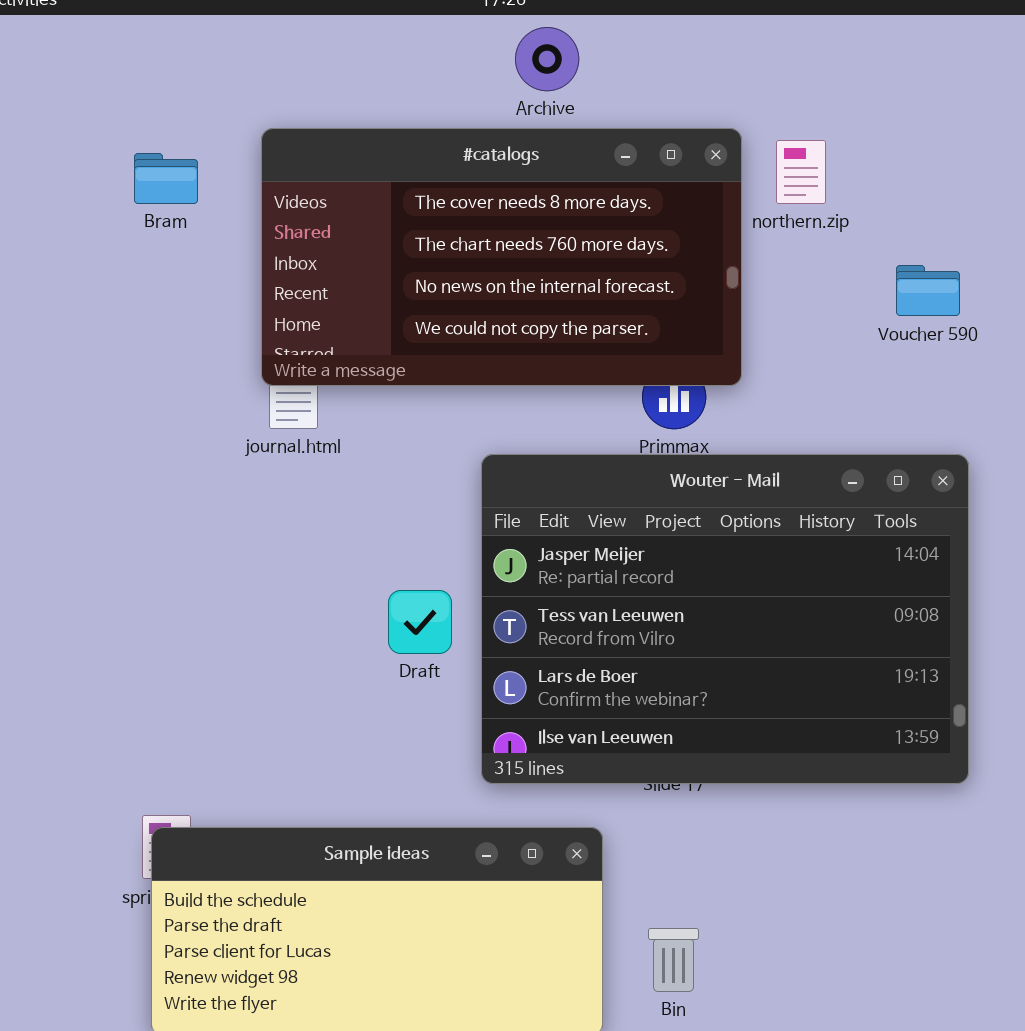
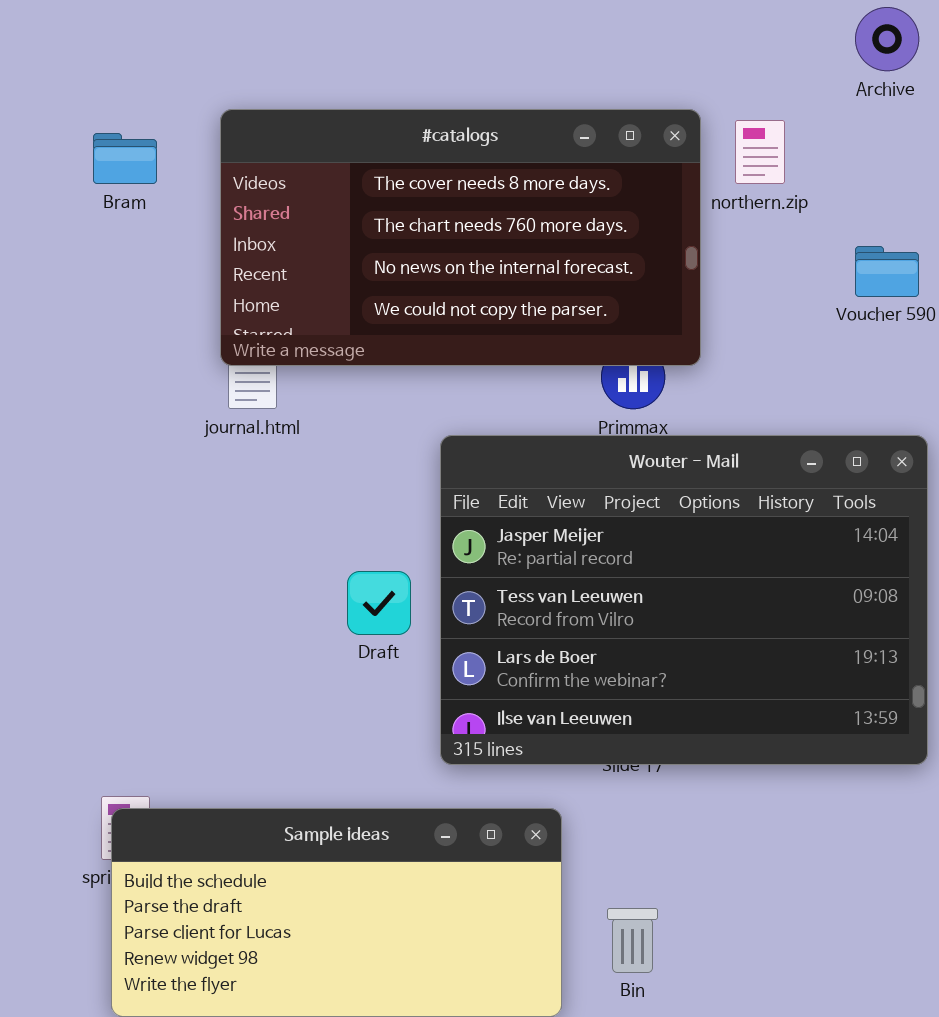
Archive: [515,27,579,91] -> [855,7,919,71], moved

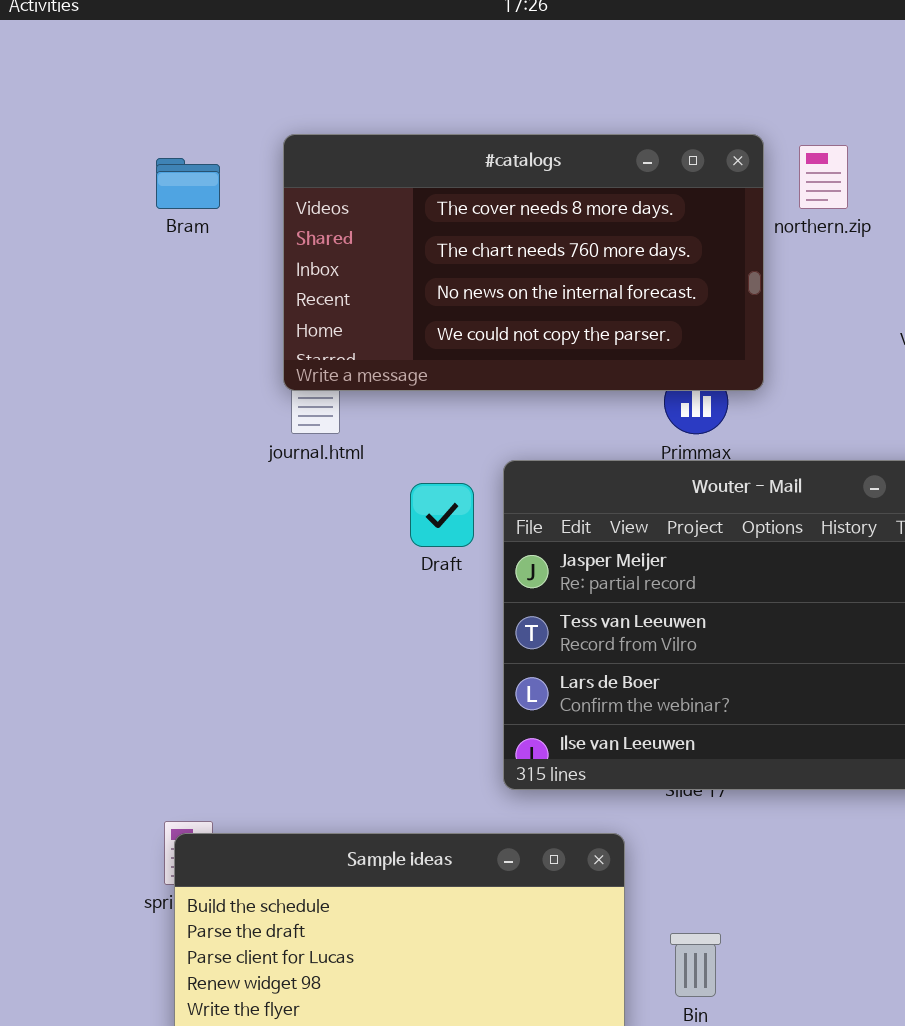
Draft: [347,571,411,635] -> [410,483,474,547], moved

